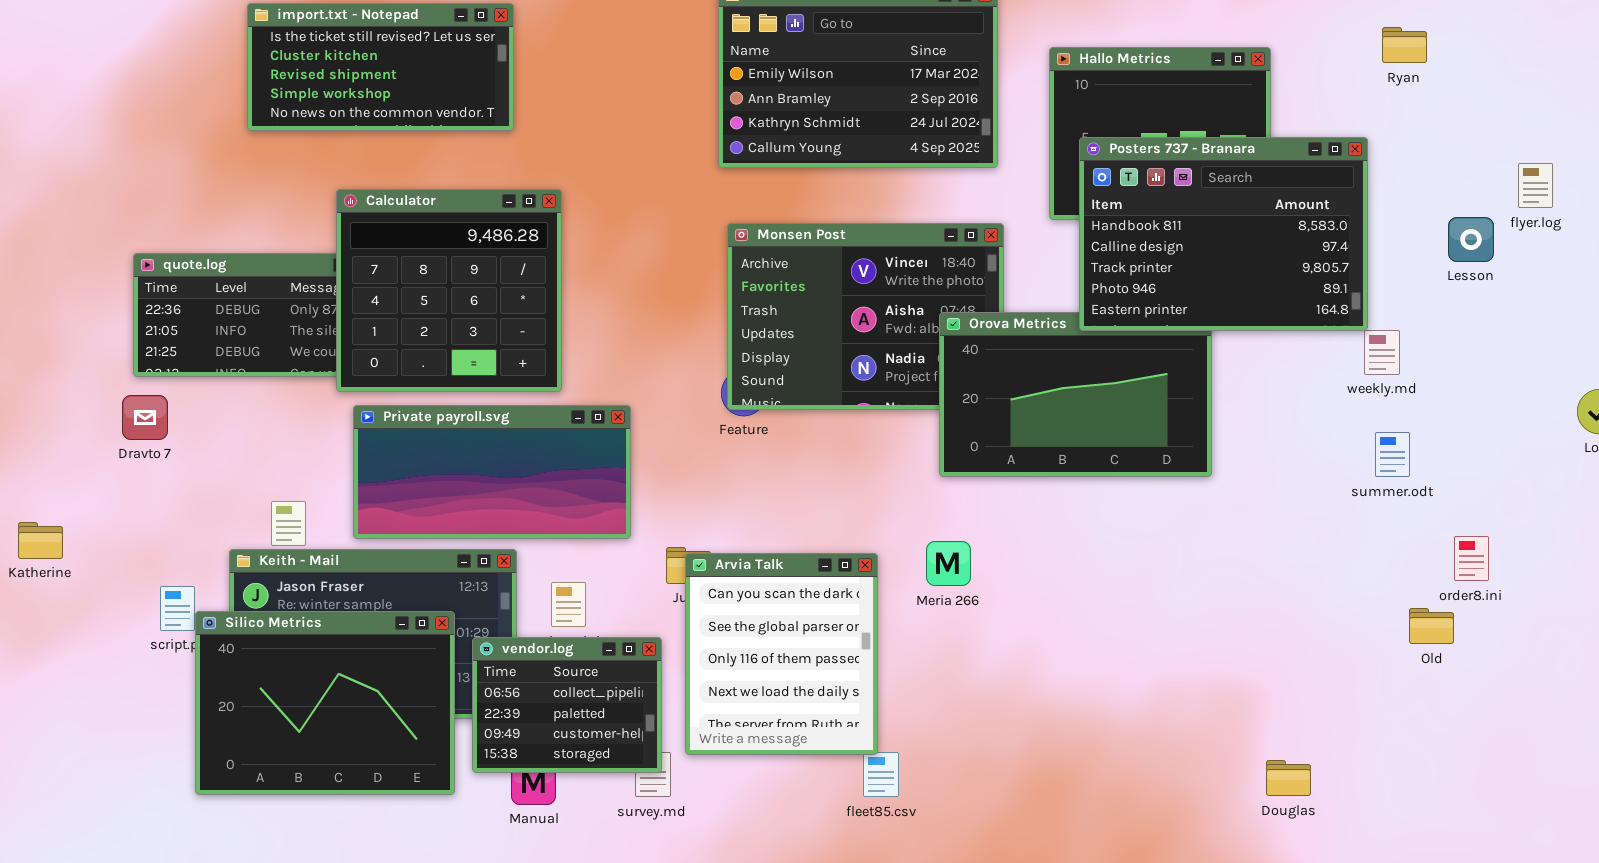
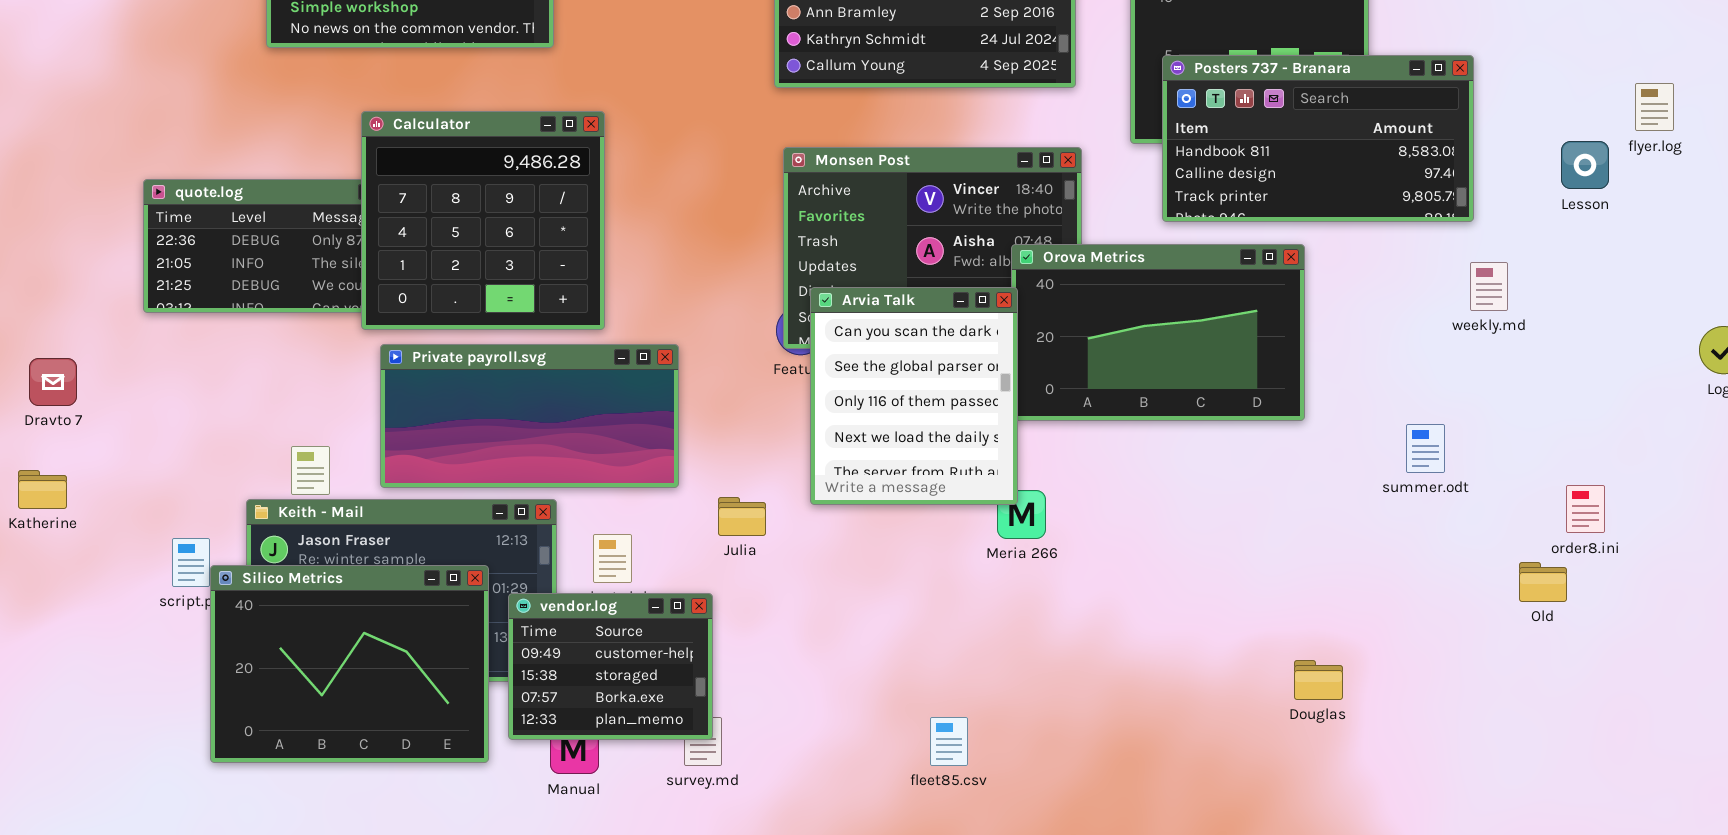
Posters 737 - Branara: [1079,137,1368,331] -> [1162,55,1474,222], resized
Dravto 7: [122,395,168,440] -> [29,358,77,406], moved
summer.odt: [1375,432,1410,477] -> [1406,424,1445,473], moved
Arvia Talk: [685,553,878,755] -> [810,287,1018,505], moved
vendor.log: [472,637,662,773] -> [508,593,713,740], scrolled down 2 rows
Douglas: [1266,760,1311,796] -> [1294,660,1343,700], moved

